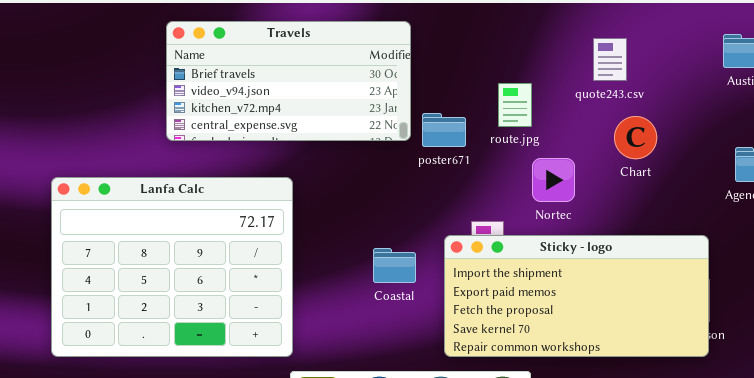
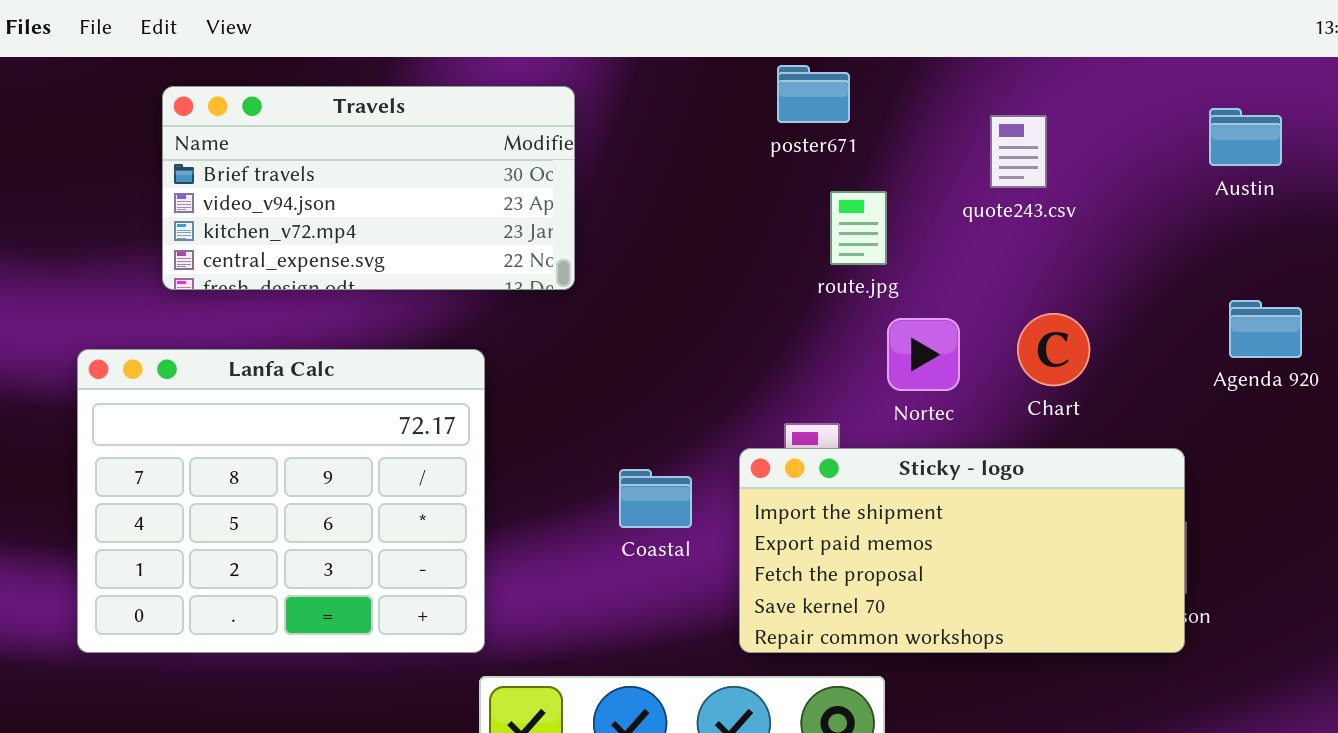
Travels: [166,21,411,141] -> [162,86,575,290], moved
poster671: [422,113,466,147] -> [777,65,850,123], moved
Chart: [614,116,657,159] -> [1017,313,1090,386], moved

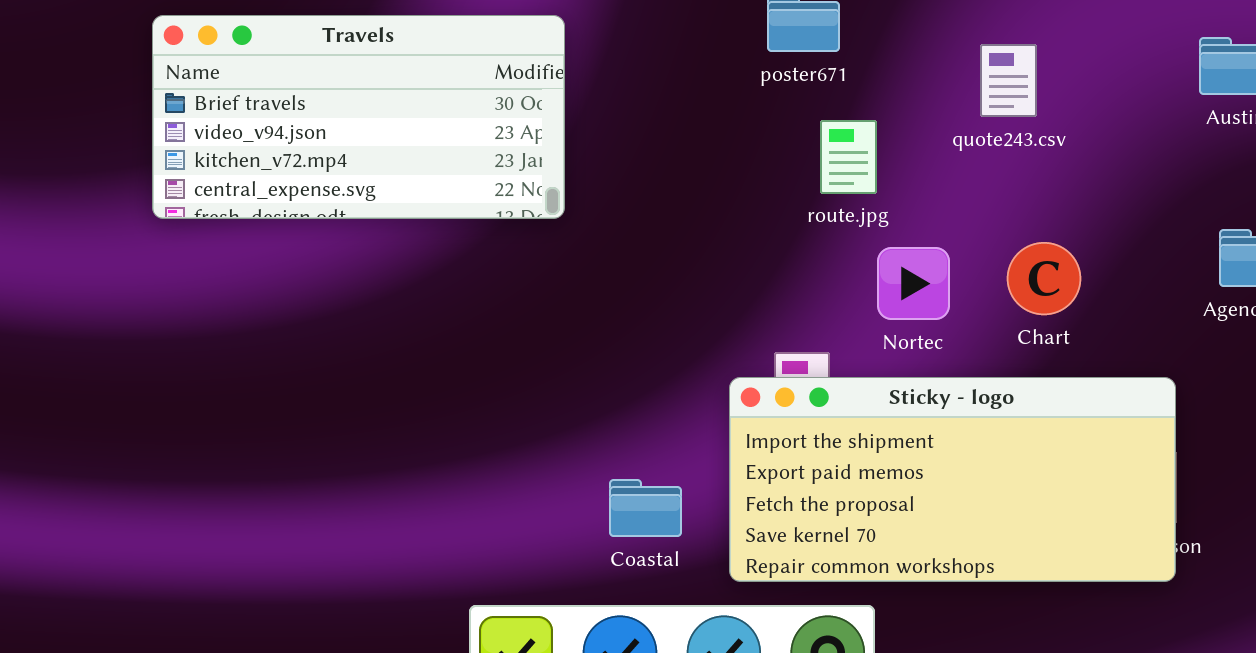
Lanfa Calc: [77,349,485,653] -> none, closed
Coastal: [619,469,692,528] -> [609,479,682,537], moved

